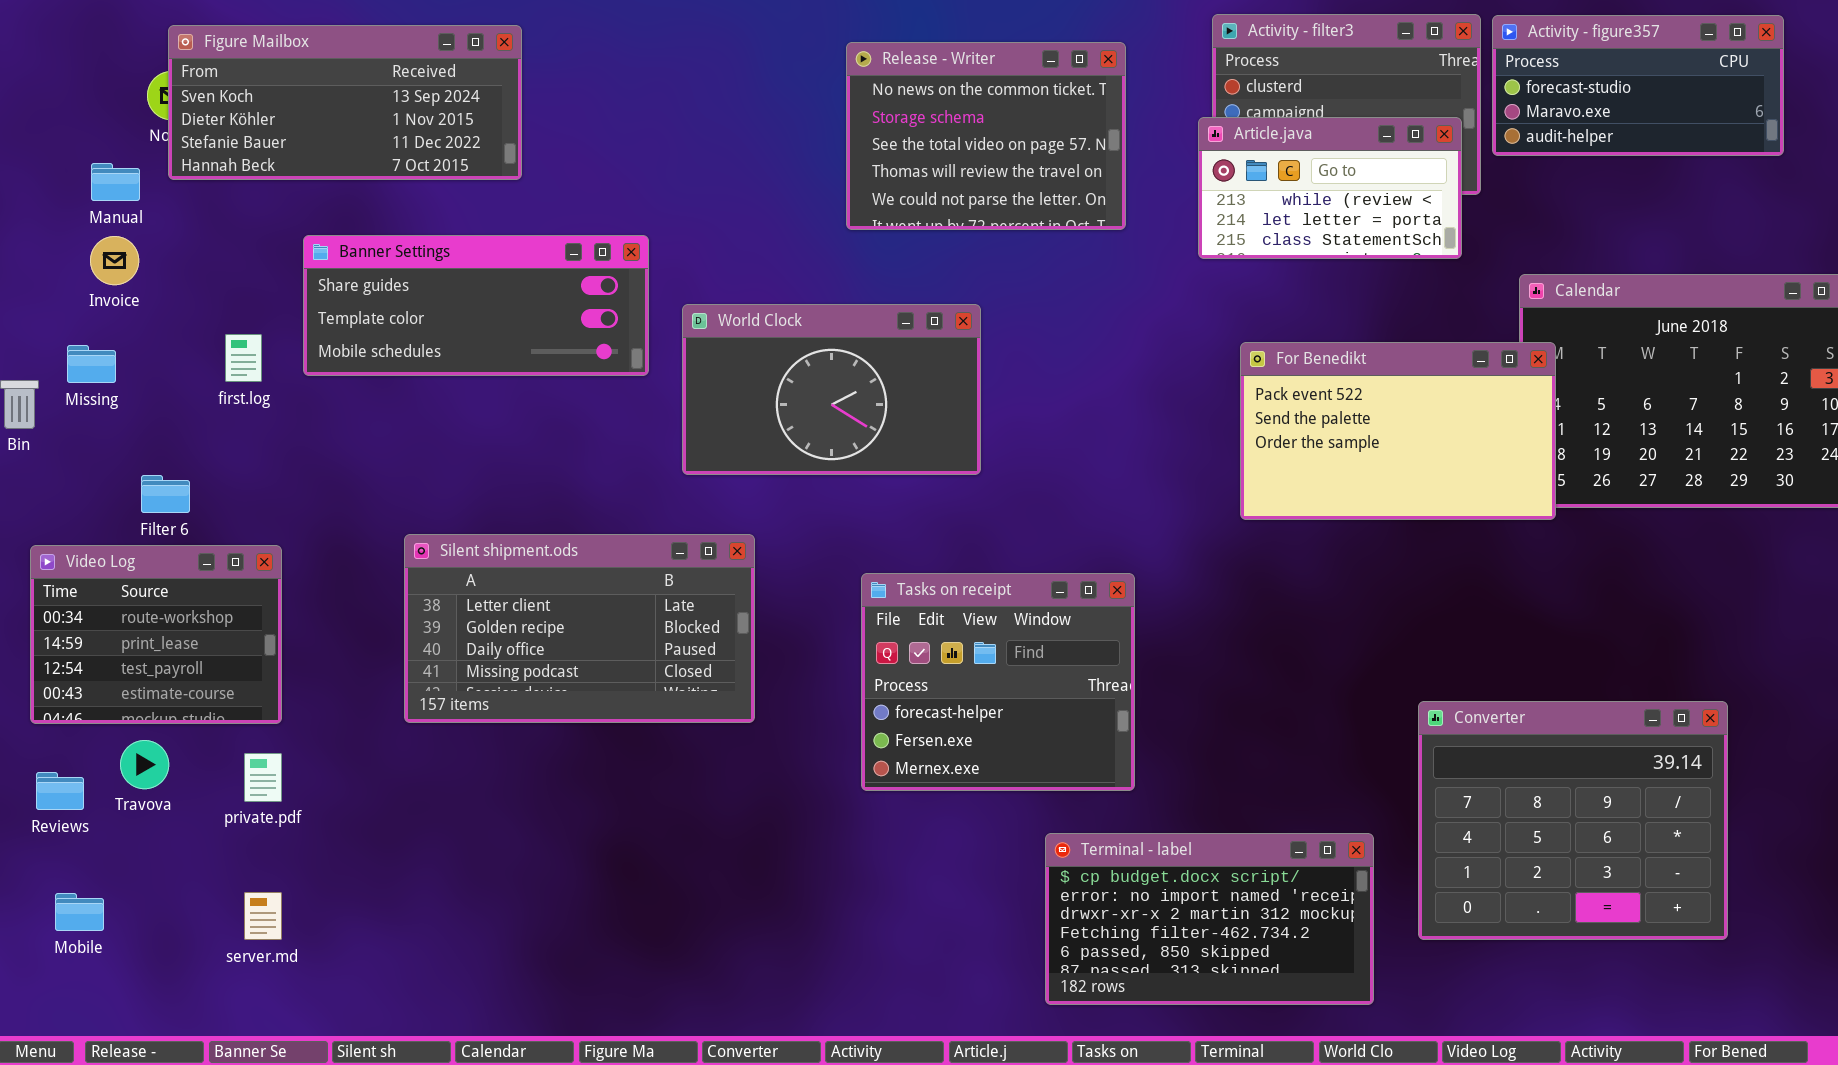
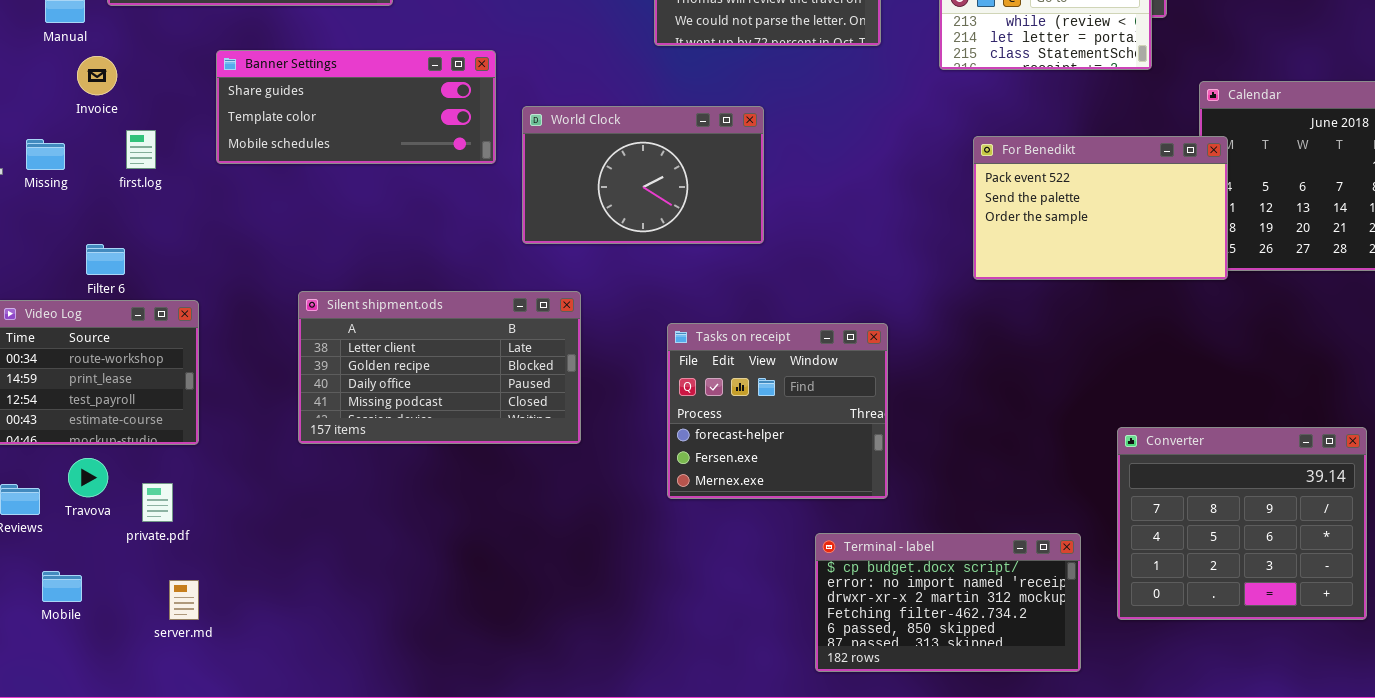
Invoice: [90,236,139,285] -> [77,56,117,95], moved
first.log: [225,334,262,382] -> [126,130,156,169], moved
private.pdf: [244,753,282,802] -> [142,483,173,522], moved
Mobile: [55,893,104,931] -> [42,571,82,602], moved

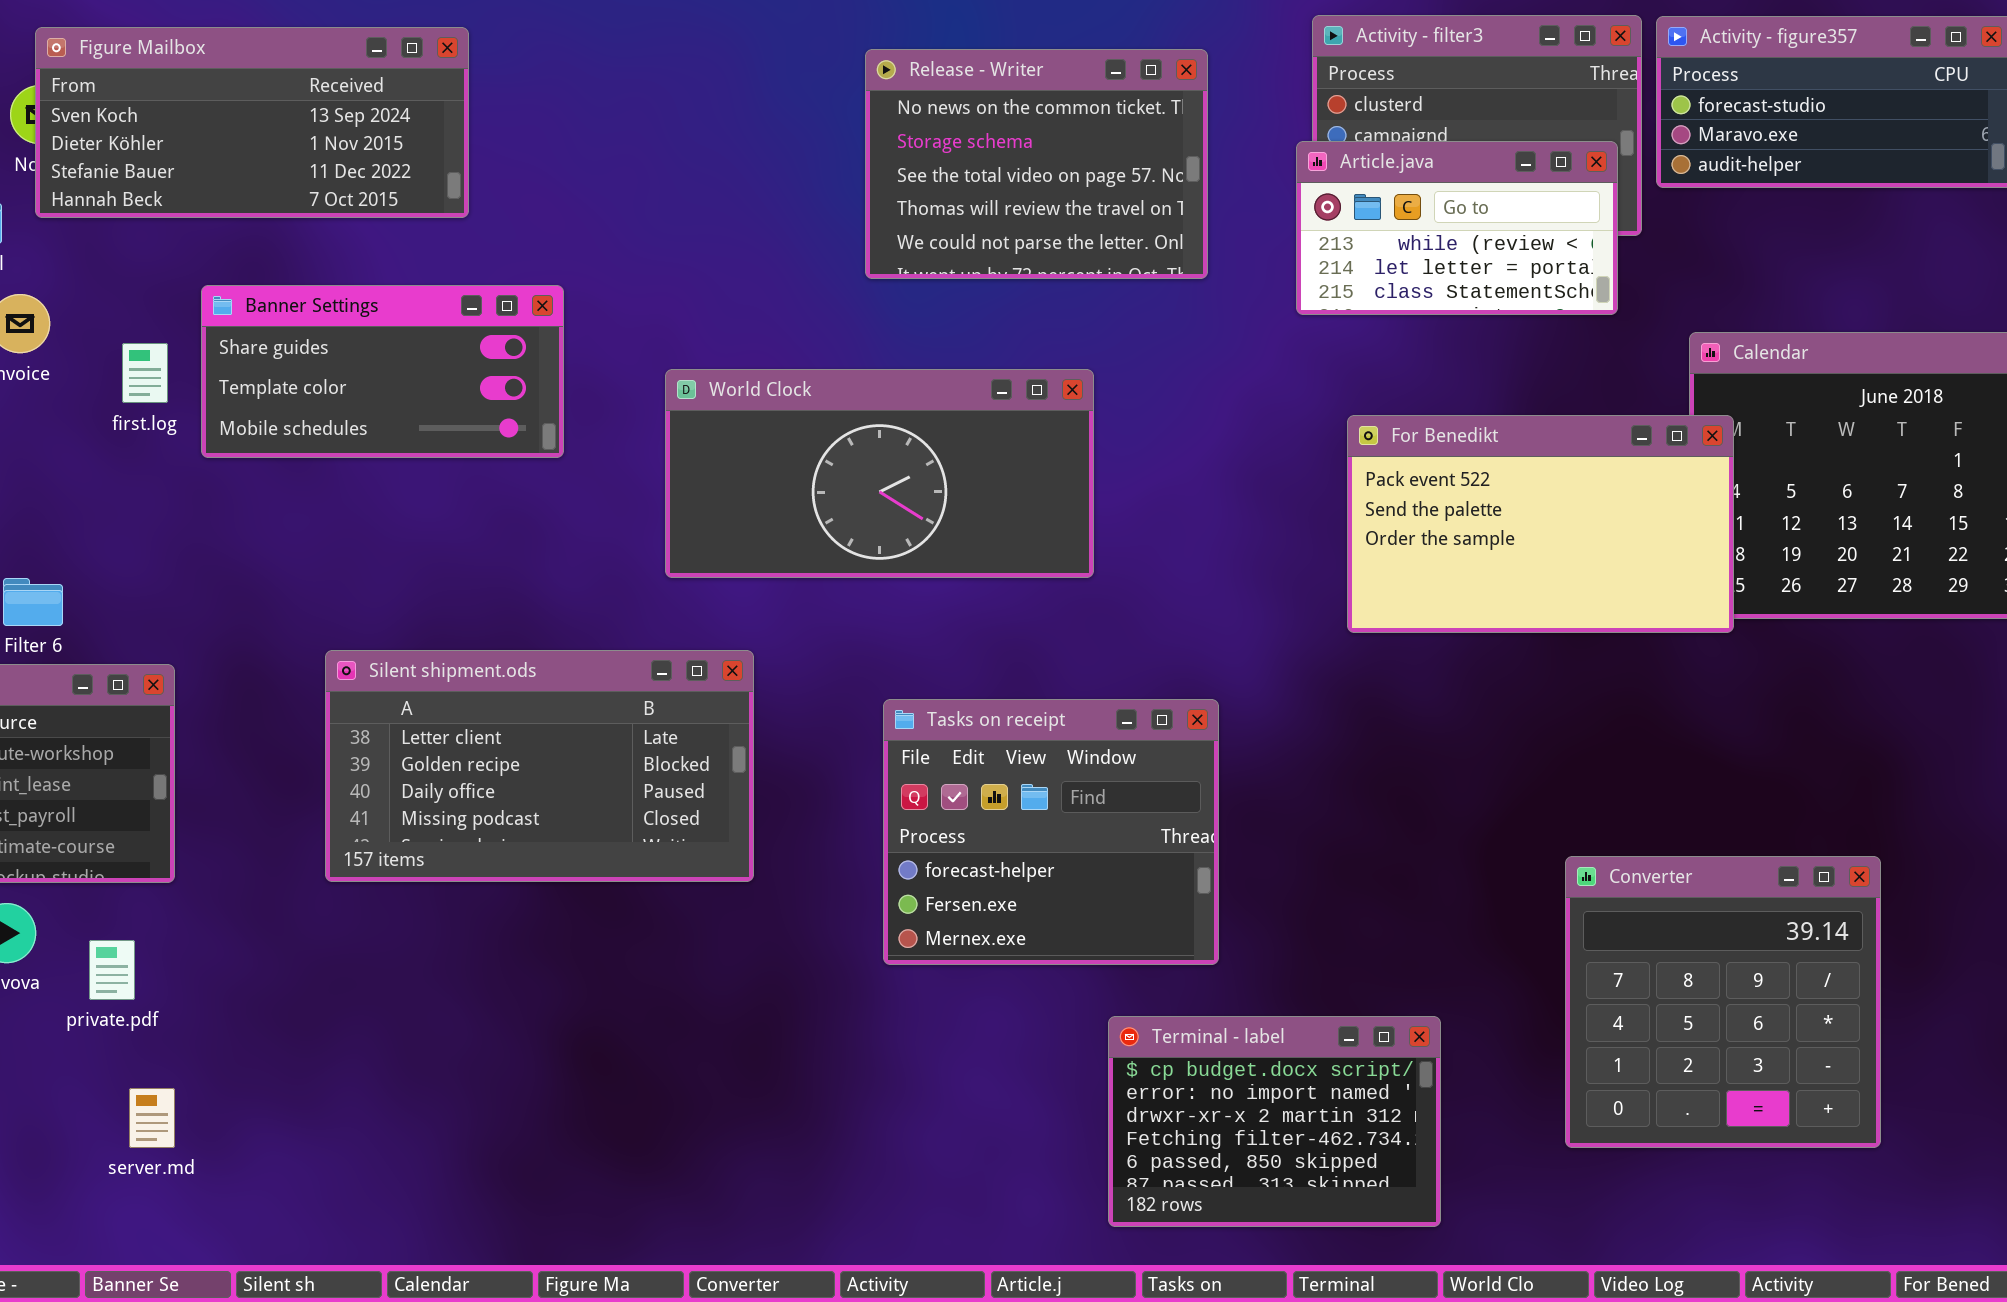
Banner Settings: [216,50,496,164] -> [201,285,564,458], resized
World Clock: [522,106,764,244] -> [665,369,1094,578], resized
first.log: [126,130,156,169] -> [122,343,168,403], moved
Converter: [1117,427,1367,620] -> [1565,856,1881,1148], resized
Terminal - label: [815,533,1081,672] -> [1108,1016,1441,1227], resized

